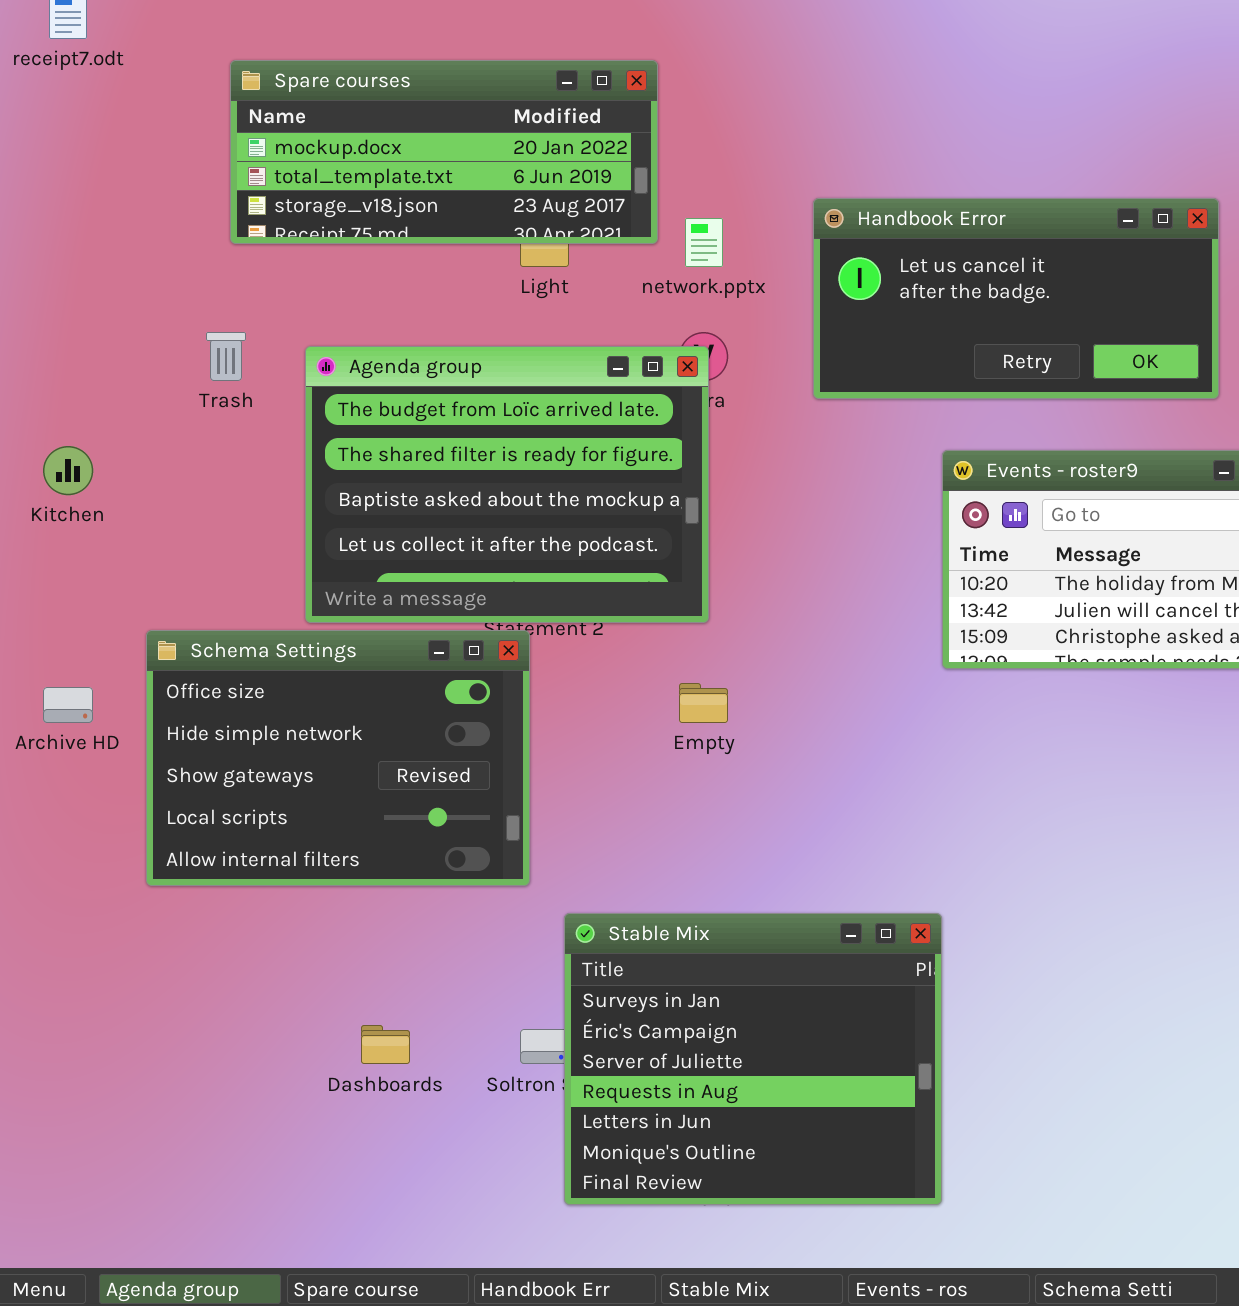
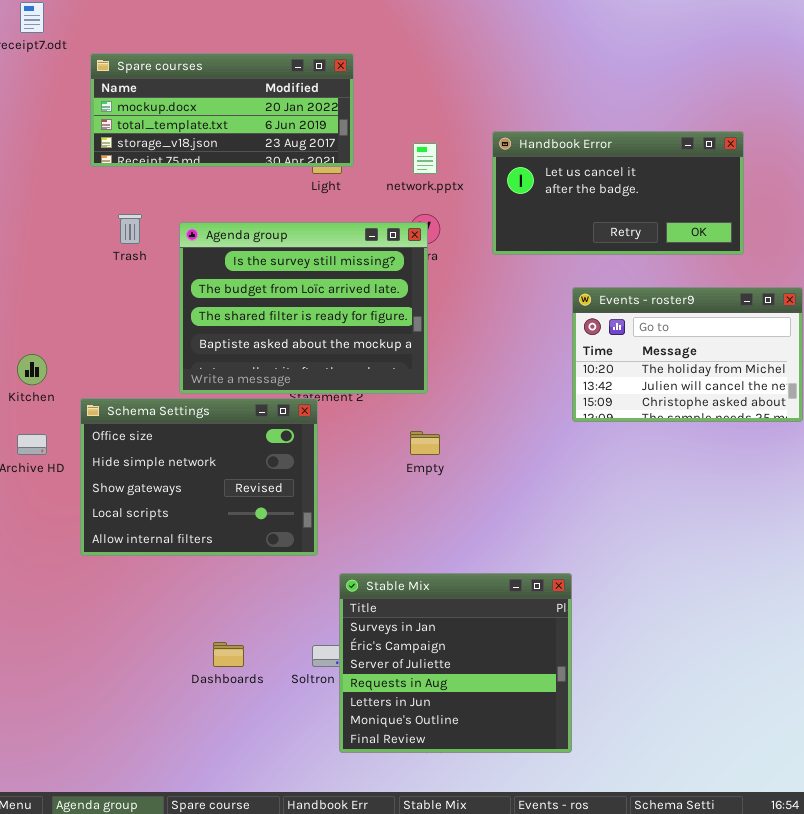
Spare courses: [230,60,658,244] -> [90,53,354,167], moved
Agenda group: [305,346,709,623] -> [179,222,428,394], scrolled up 1 row
Kitchen: [43,446,93,495] -> [17,354,47,385], moved

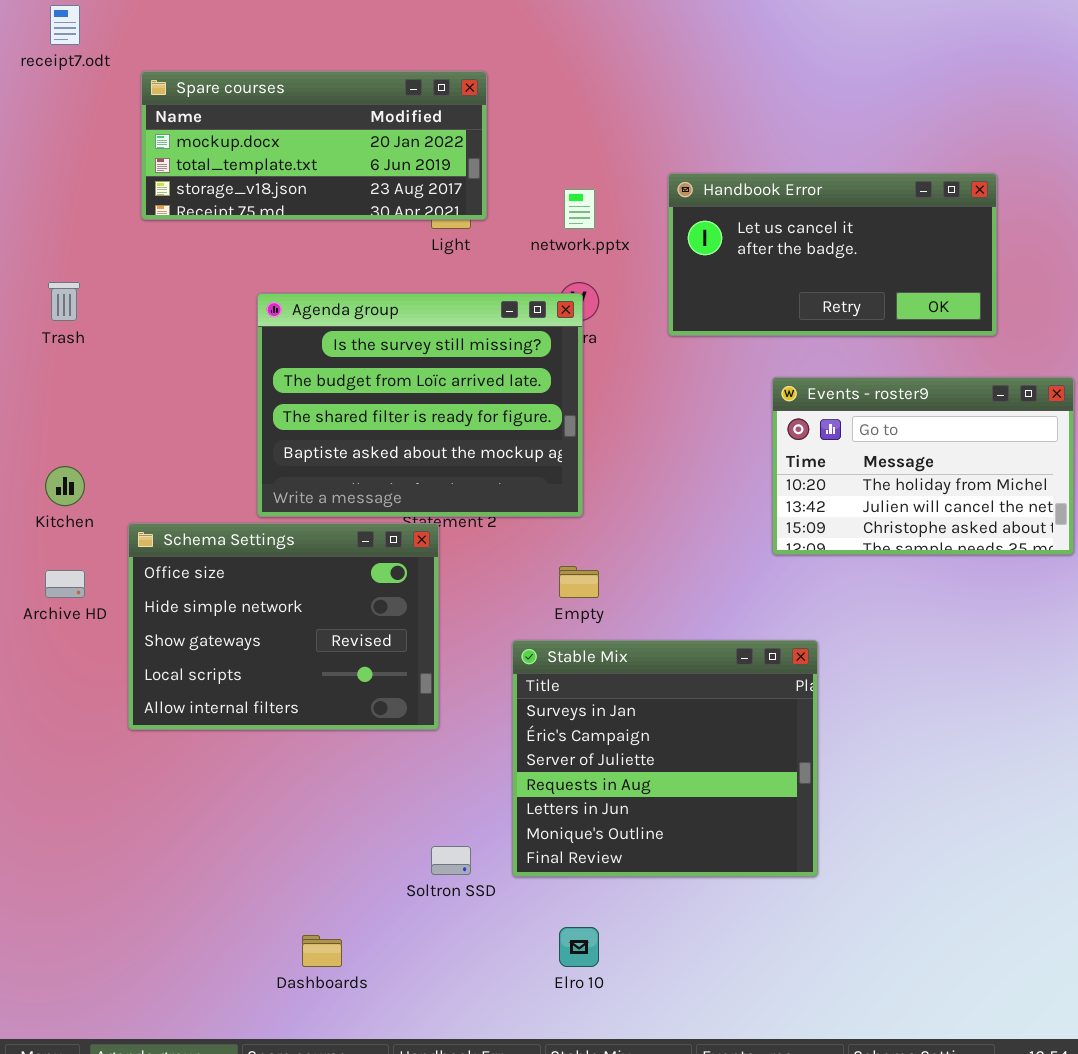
Trash: [118,214,142,244] -> [48,282,80,321], moved
Stable Mix: [339,573,572,753] -> [512,640,818,877], moved
Dashboards: [213,642,244,667] -> [302,935,342,967], moved

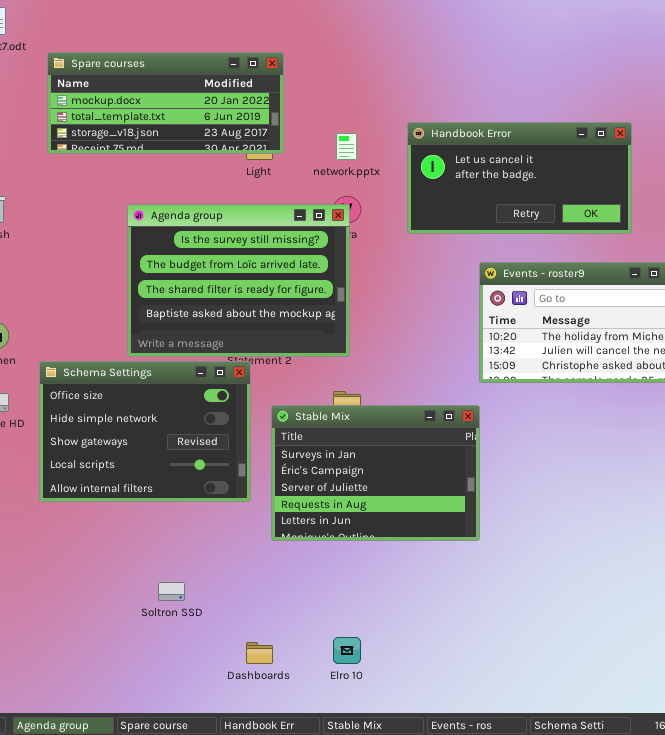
Stable Mix: [512,640,818,877] -> [271,405,480,541], moved, resized
Soltron SSD: [431,846,471,875] -> [158,582,185,601], moved
Dashboards: [302,935,342,967] -> [246,642,273,664], moved

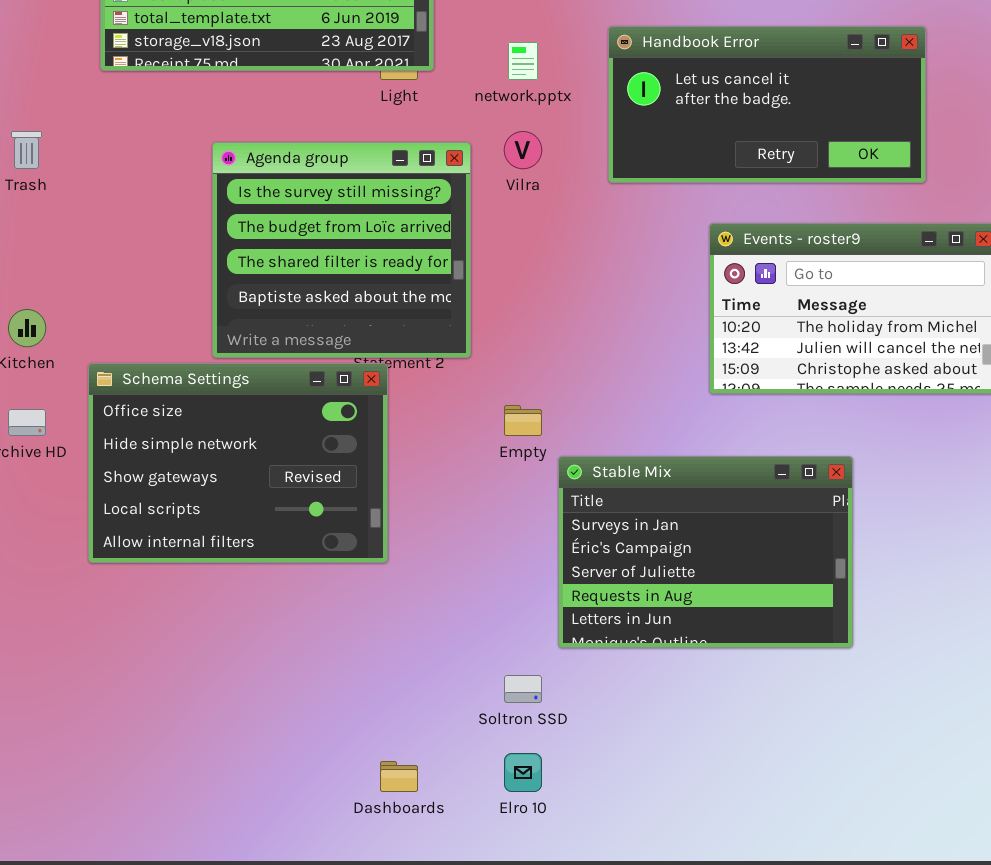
Agenda group: [127,204,350,357] -> [212,142,471,358], resized
Stable Mix: [271,405,480,541] -> [558,456,853,648], moved
Soltron SSD: [158,582,185,601] -> [504,675,542,703], moved

